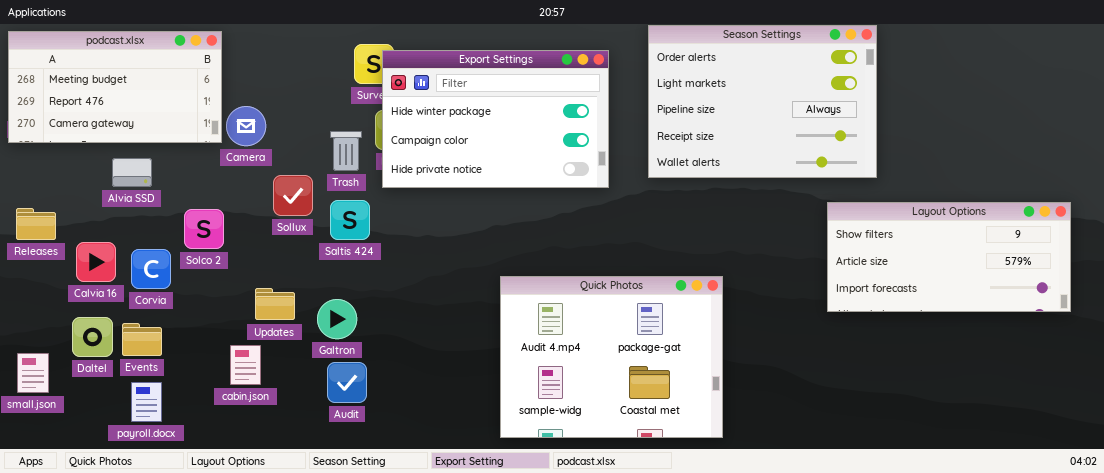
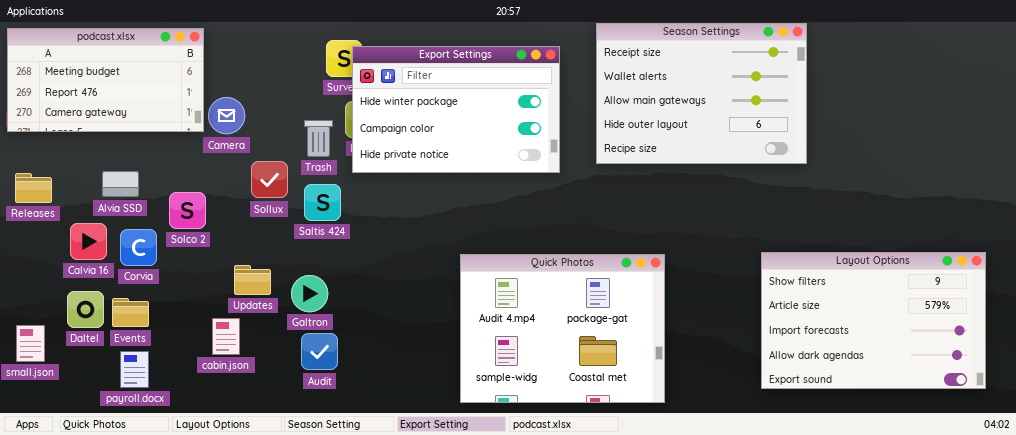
Season Settings: [648,25,877,178] -> [596,23,807,164], scrolled down 3 rows
Alvia SSD: [112,158,152,187] -> [102,171,139,197], moved
Layout Options: [827,202,1071,312] -> [761,252,986,389], moved, resized
Releases: [16,208,56,240] -> [15,173,52,203], moved

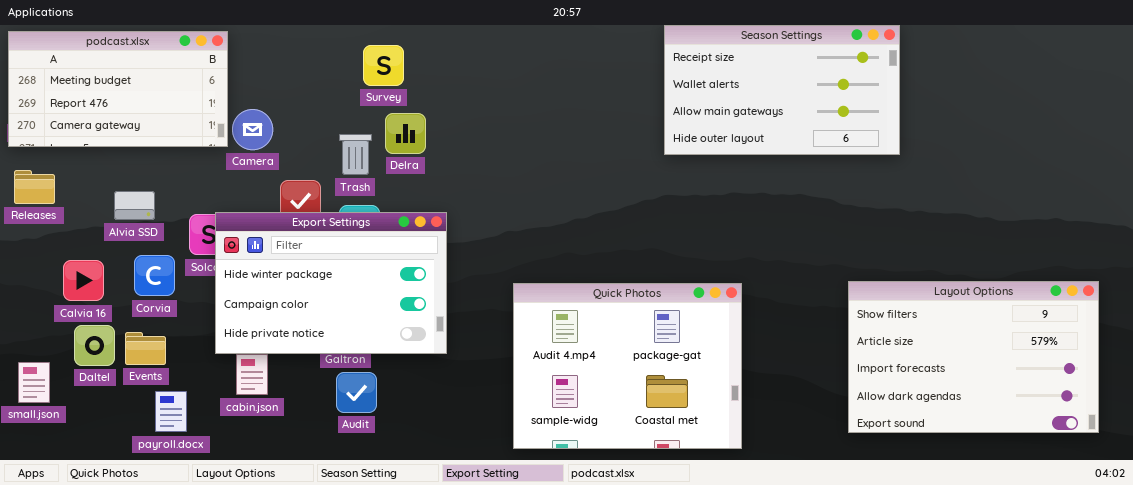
Season Settings: [596,23,807,164] -> [664,25,900,155], resized
Export Settings: [352,46,560,173] -> [215,212,447,354], moved
Releases: [15,173,52,203] -> [14,170,55,204], moved
Calvia 16: [70,223,107,260] -> [63,260,104,301], moved
payroll.docx: [120,351,149,388] -> [155,391,187,432], moved

